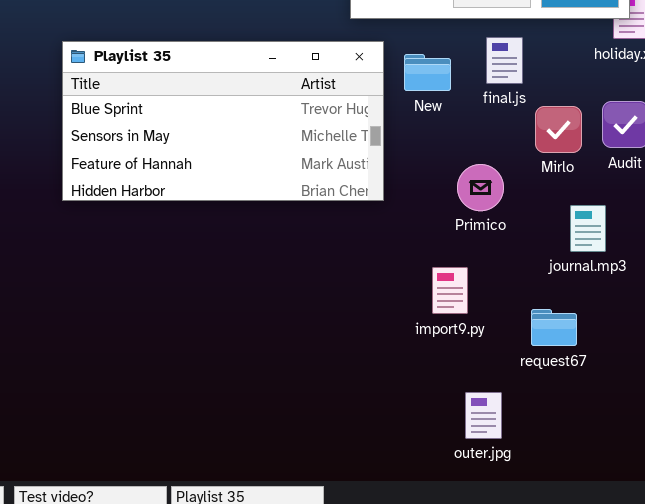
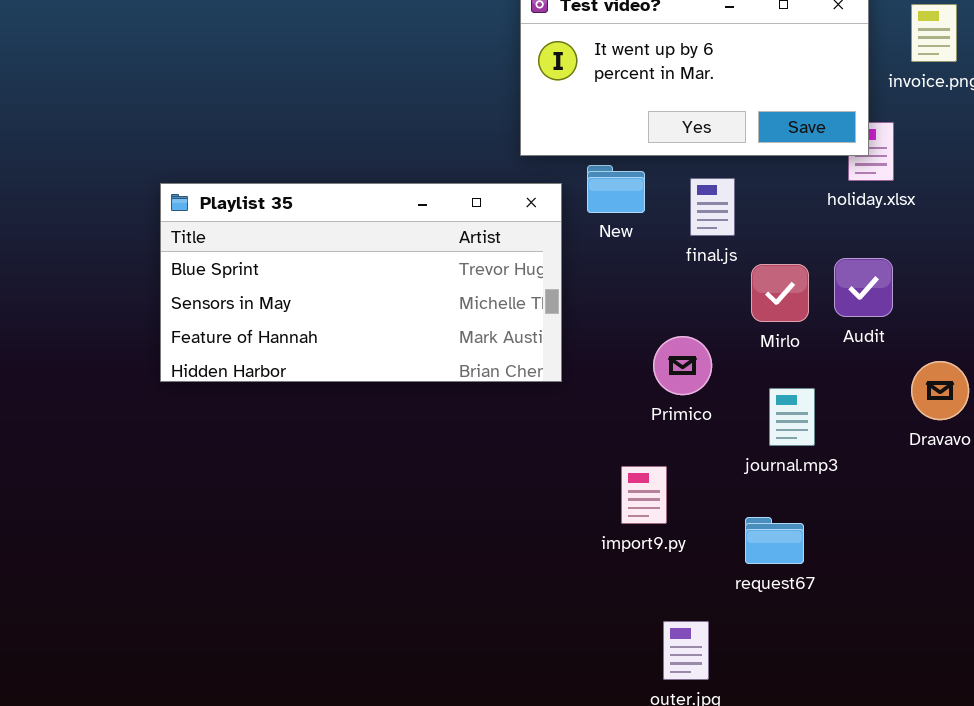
New: [404,54,451,91] -> [587,165,645,213], moved
journal.mp3: [570,205,606,252] -> [769,388,815,446], moved

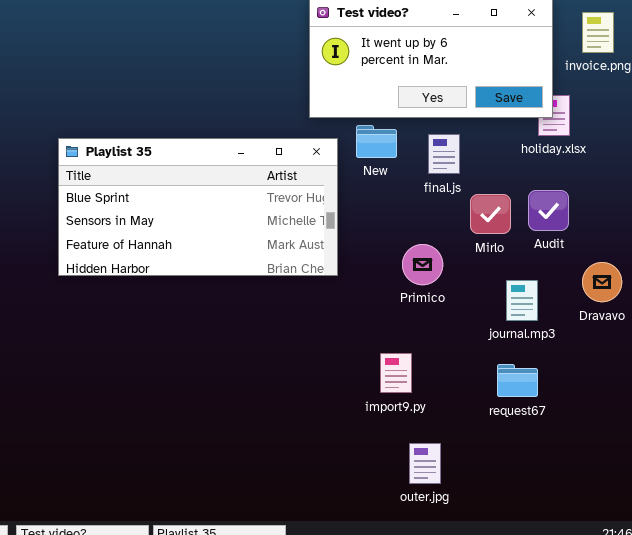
journal.mp3: [769,388,815,446] -> [506,280,538,321], moved
import9.py: [621,466,667,524] -> [380,353,412,393], moved
request67: [745,517,804,564] -> [497,364,538,397], moved

